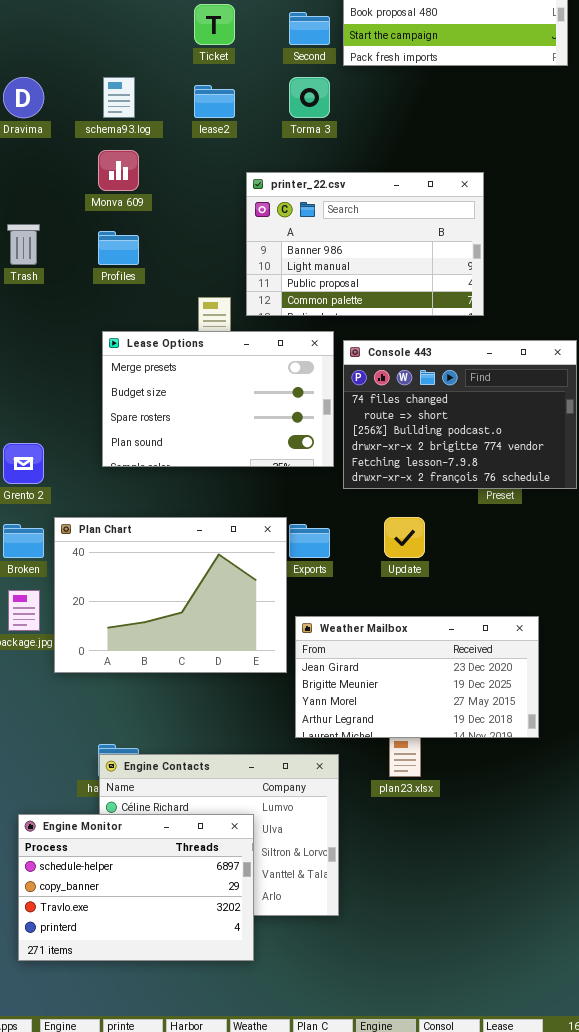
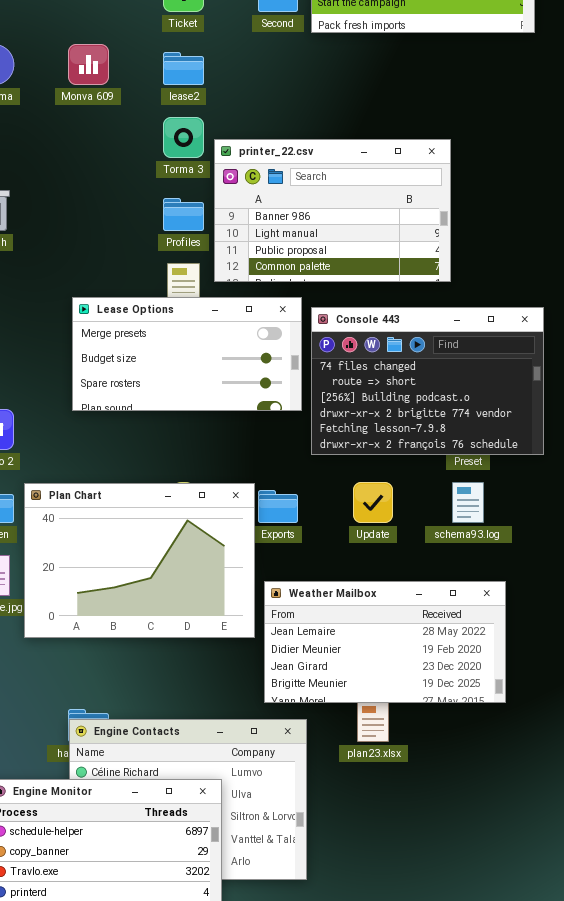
schema93.log: [103,77,135,118] -> [452,482,484,523], moved
Torma 3: [289,77,330,118] -> [163,117,204,158], moved
Monva 609: [98,150,139,191] -> [68,44,109,85], moved
Profiles: [98,231,139,265] -> [163,198,204,231], moved
Lease Options: [102,331,334,467] -> [72,297,302,411], resized
Weather Mailbox: [295,616,539,738] -> [264,581,506,703], scrolled up 2 rows

